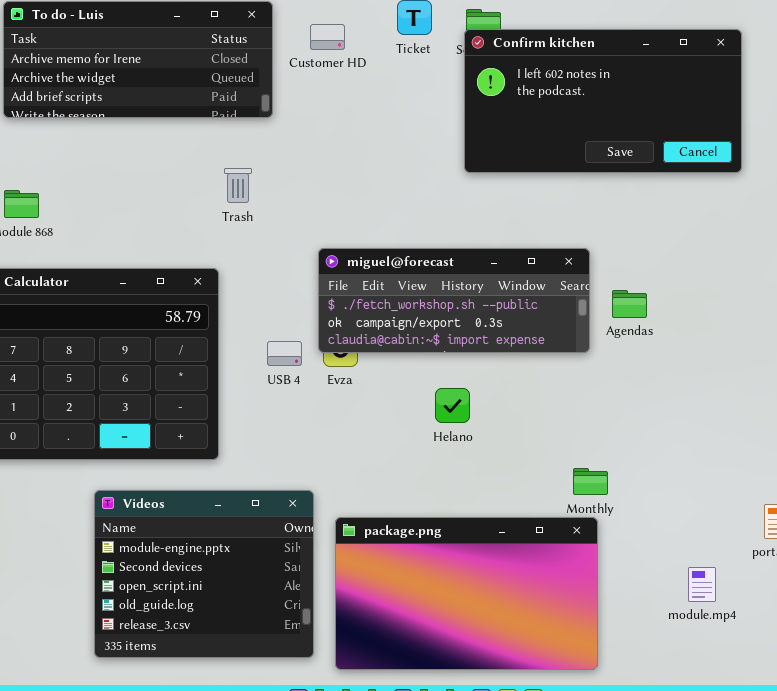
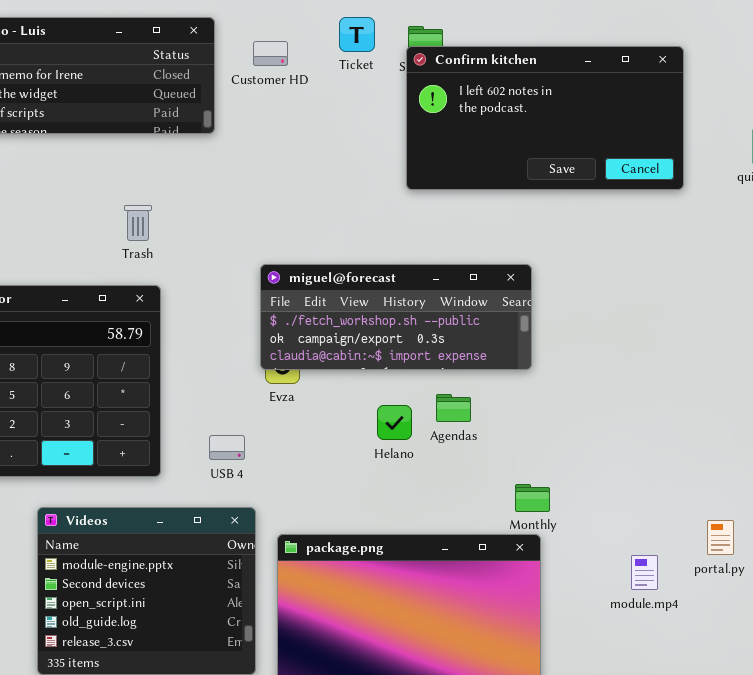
Trash: [224,168,252,203] -> [124,205,152,241], moved
Agendas: [612,290,647,318] -> [436,394,471,422], moved
USB 4: [267,341,302,366] -> [209,435,245,460], moved
module.mp4: [688,567,716,602] -> [631,555,658,590], moved

